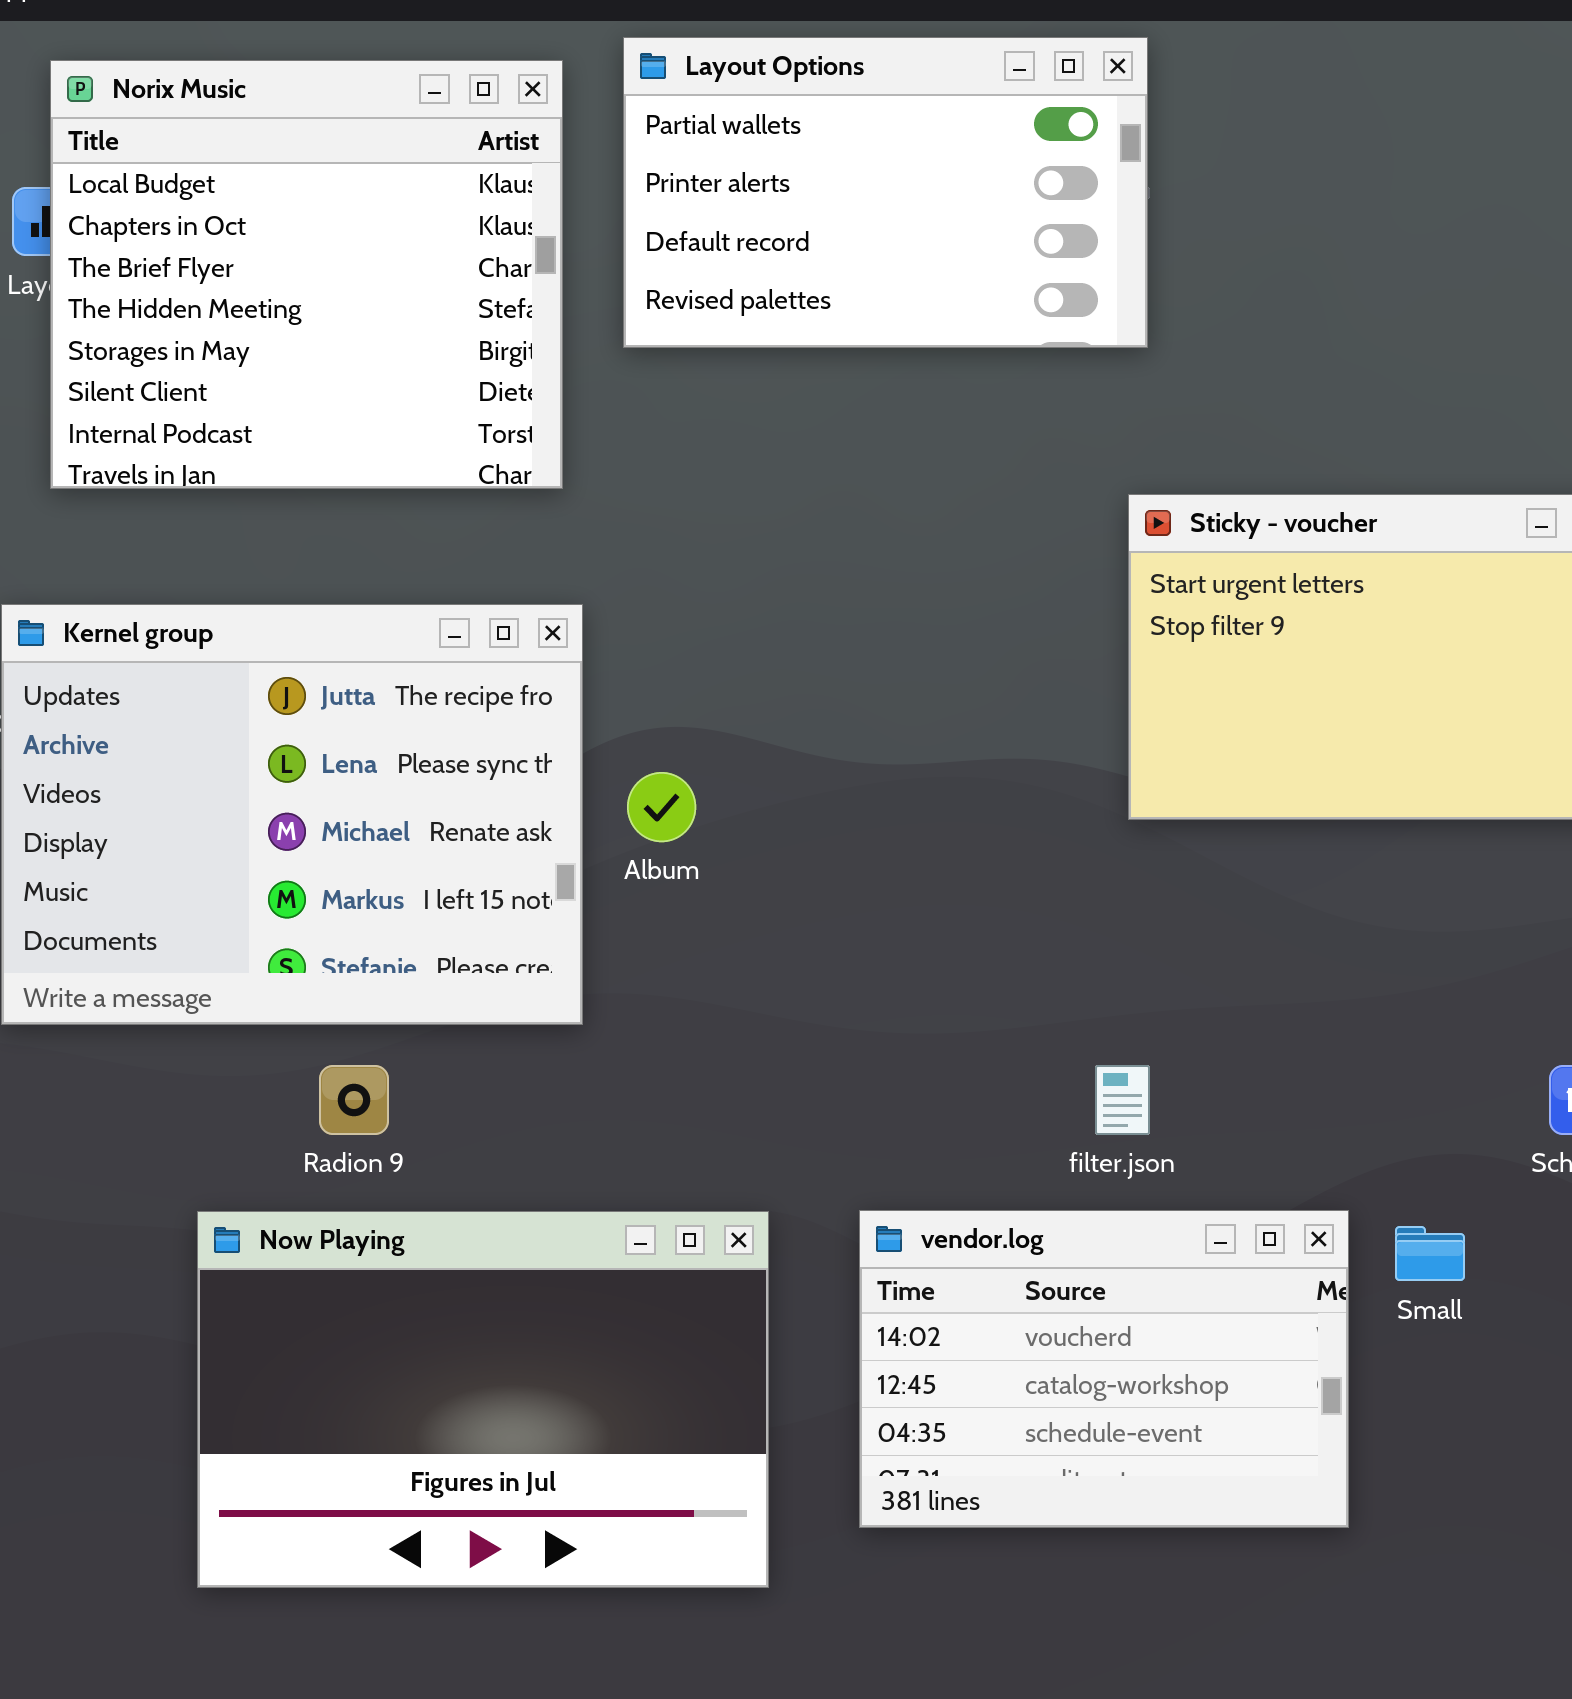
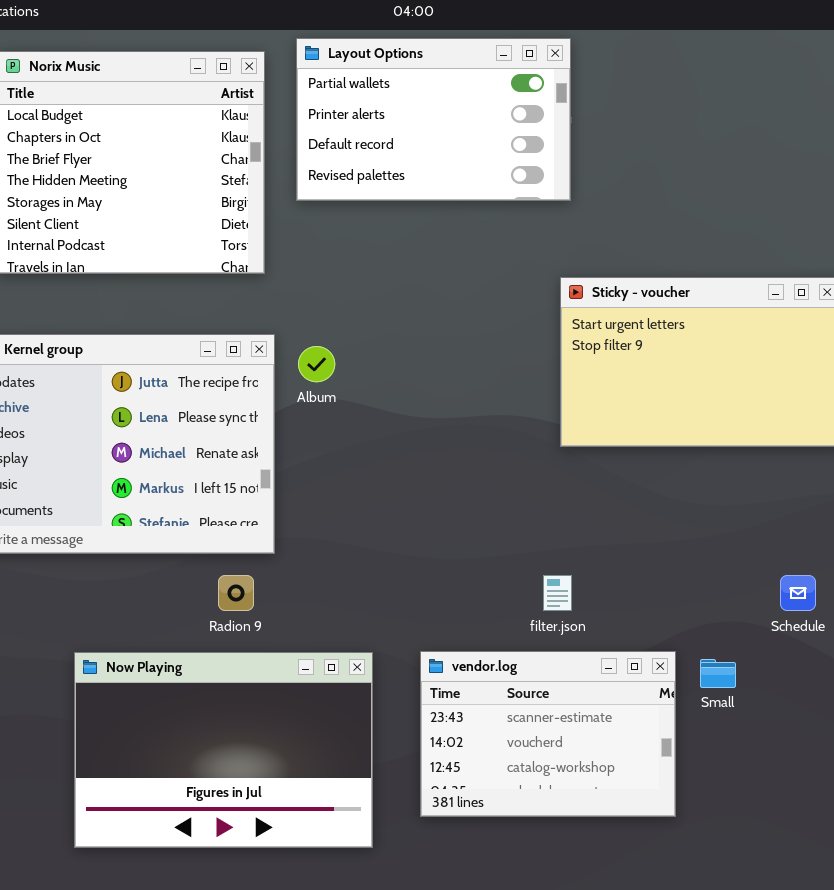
Album: [627,772,696,842] -> [298,346,335,382], moved
Radion 9: [319,1065,389,1135] -> [218,575,254,611], moved
vendor.log: [859,1210,1349,1528] -> [420,651,676,817], scrolled up 1 row

